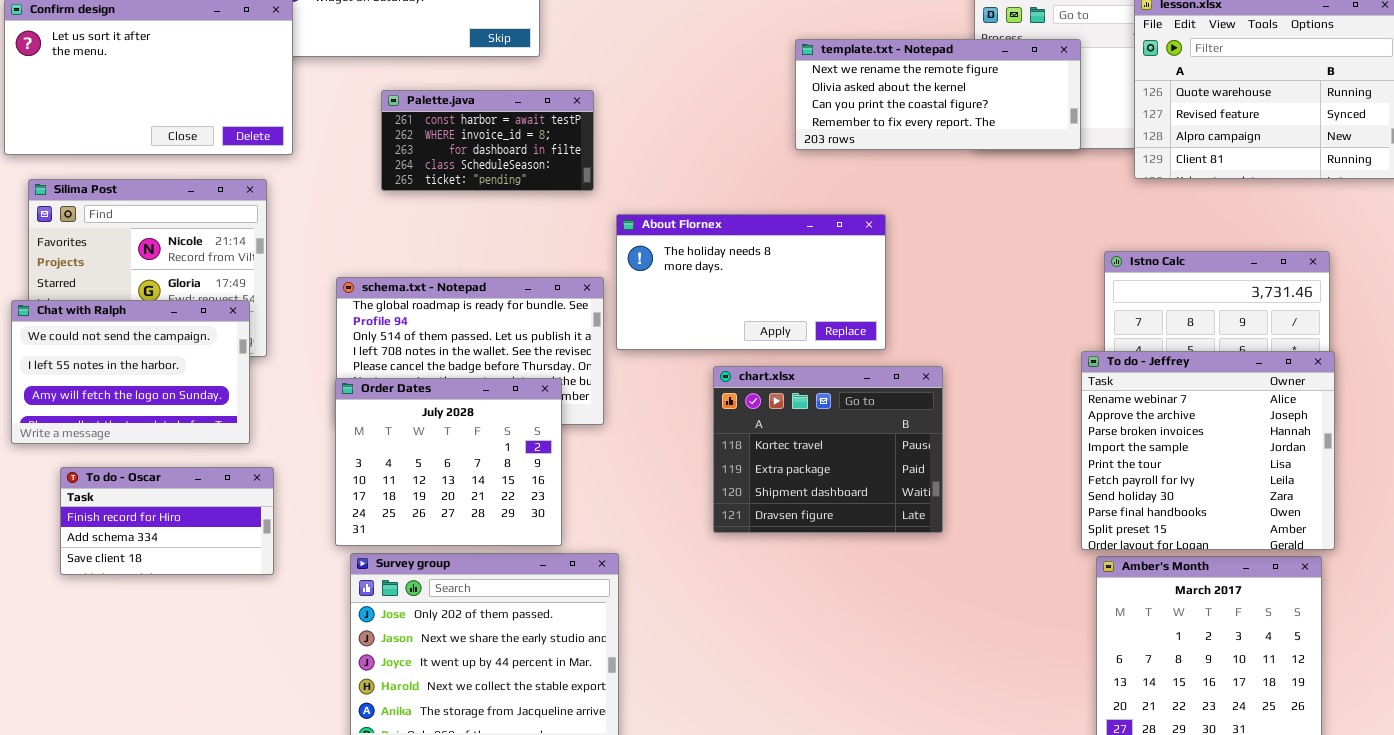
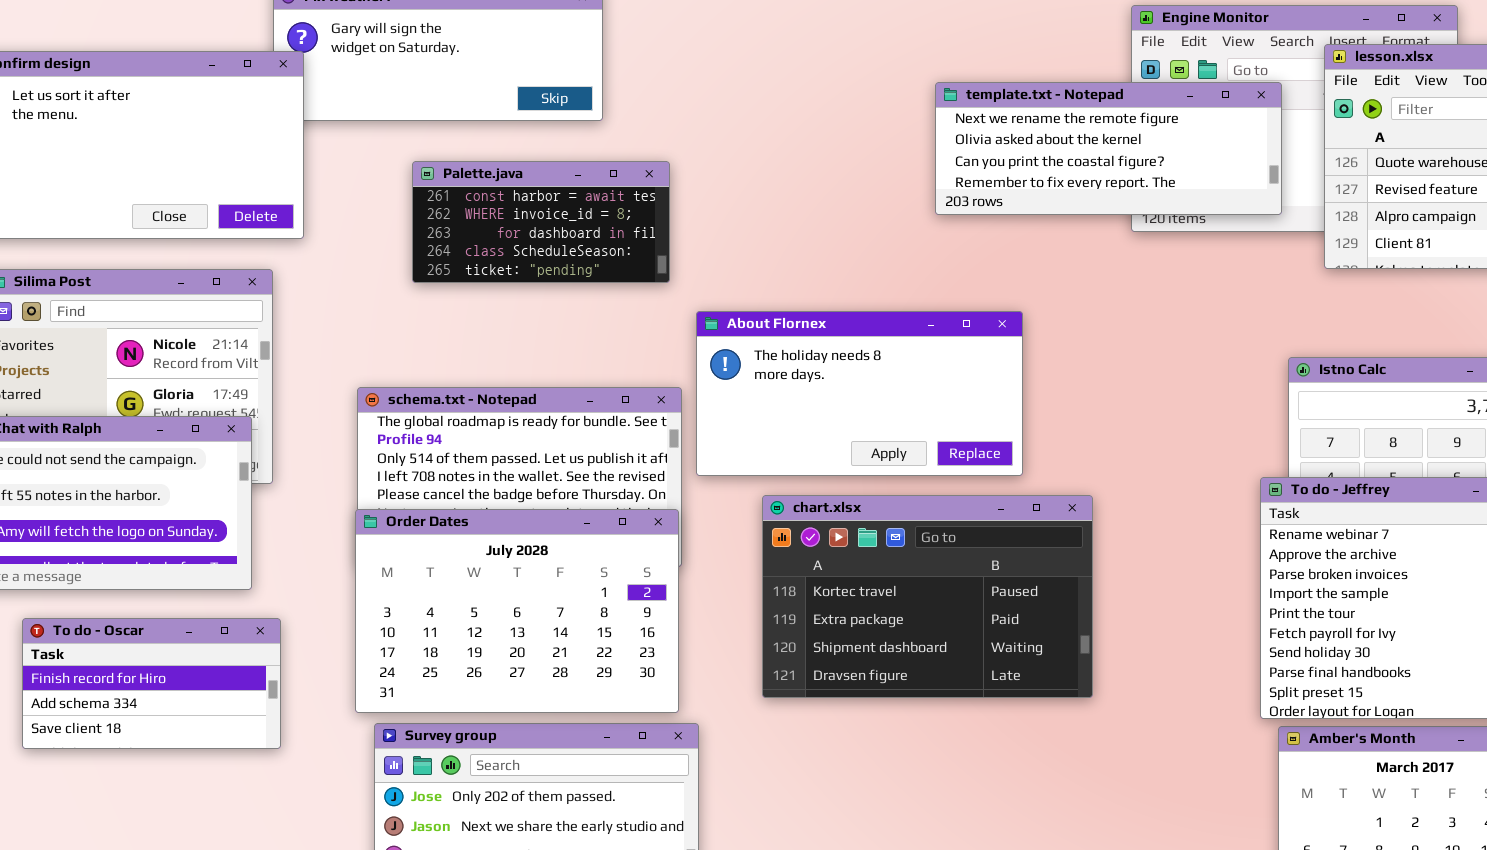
template.txt - Notepad: [795,39,1081,150] -> [935,82,1282,215], moved
chart.xlsx: [713,366,943,533] -> [762,495,1093,698], resized
Order Dates: [335,378,562,546] -> [355,509,679,713], resized

